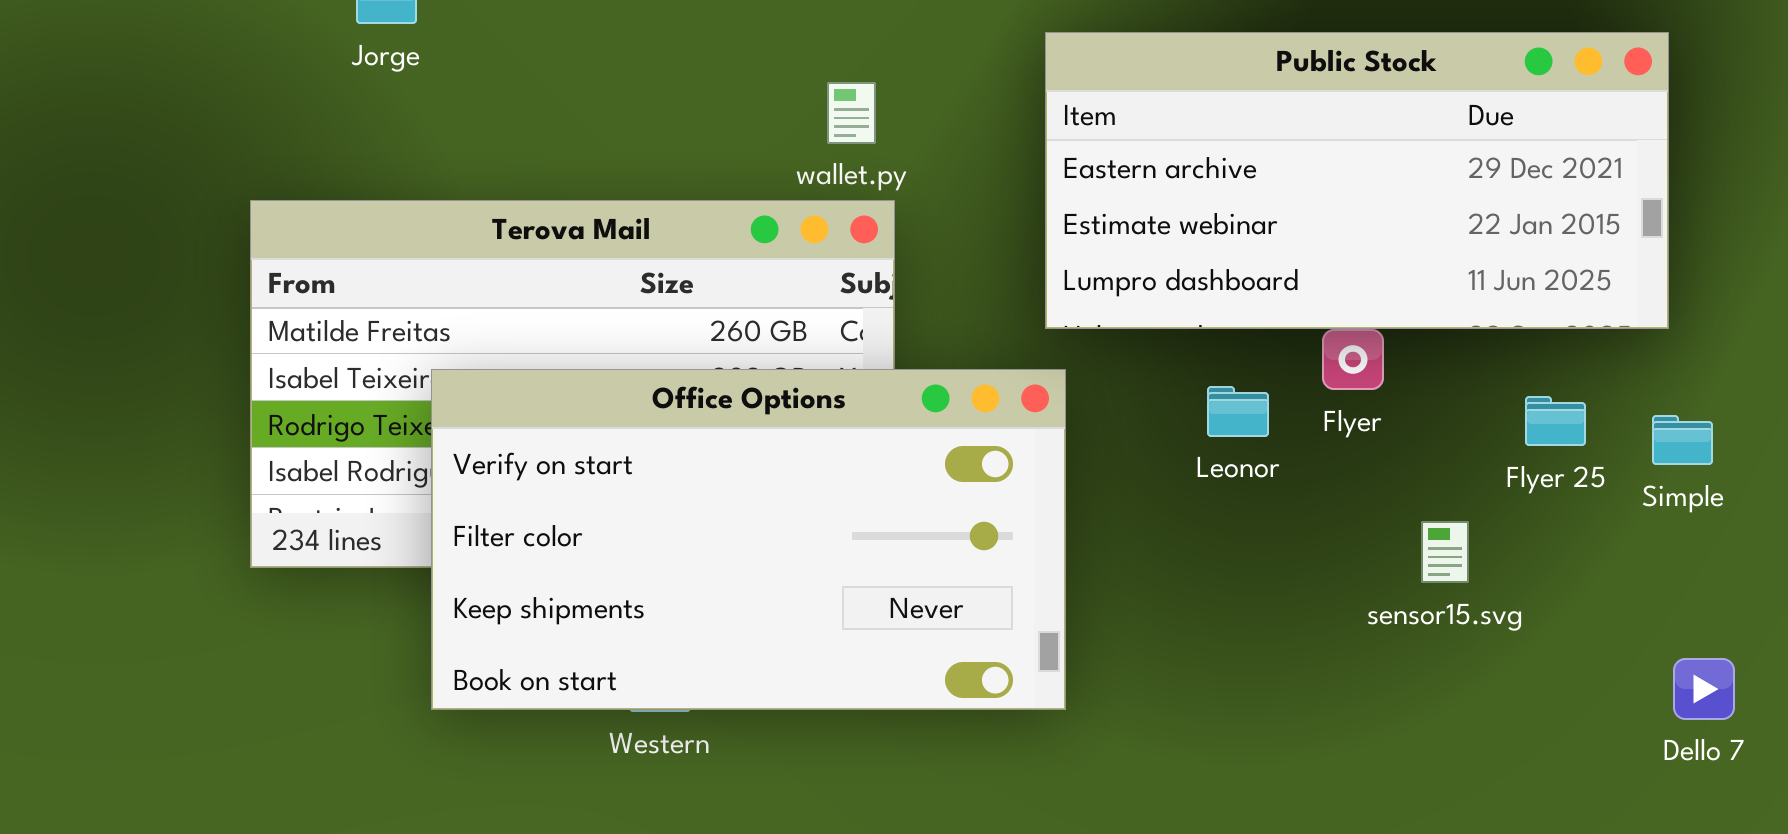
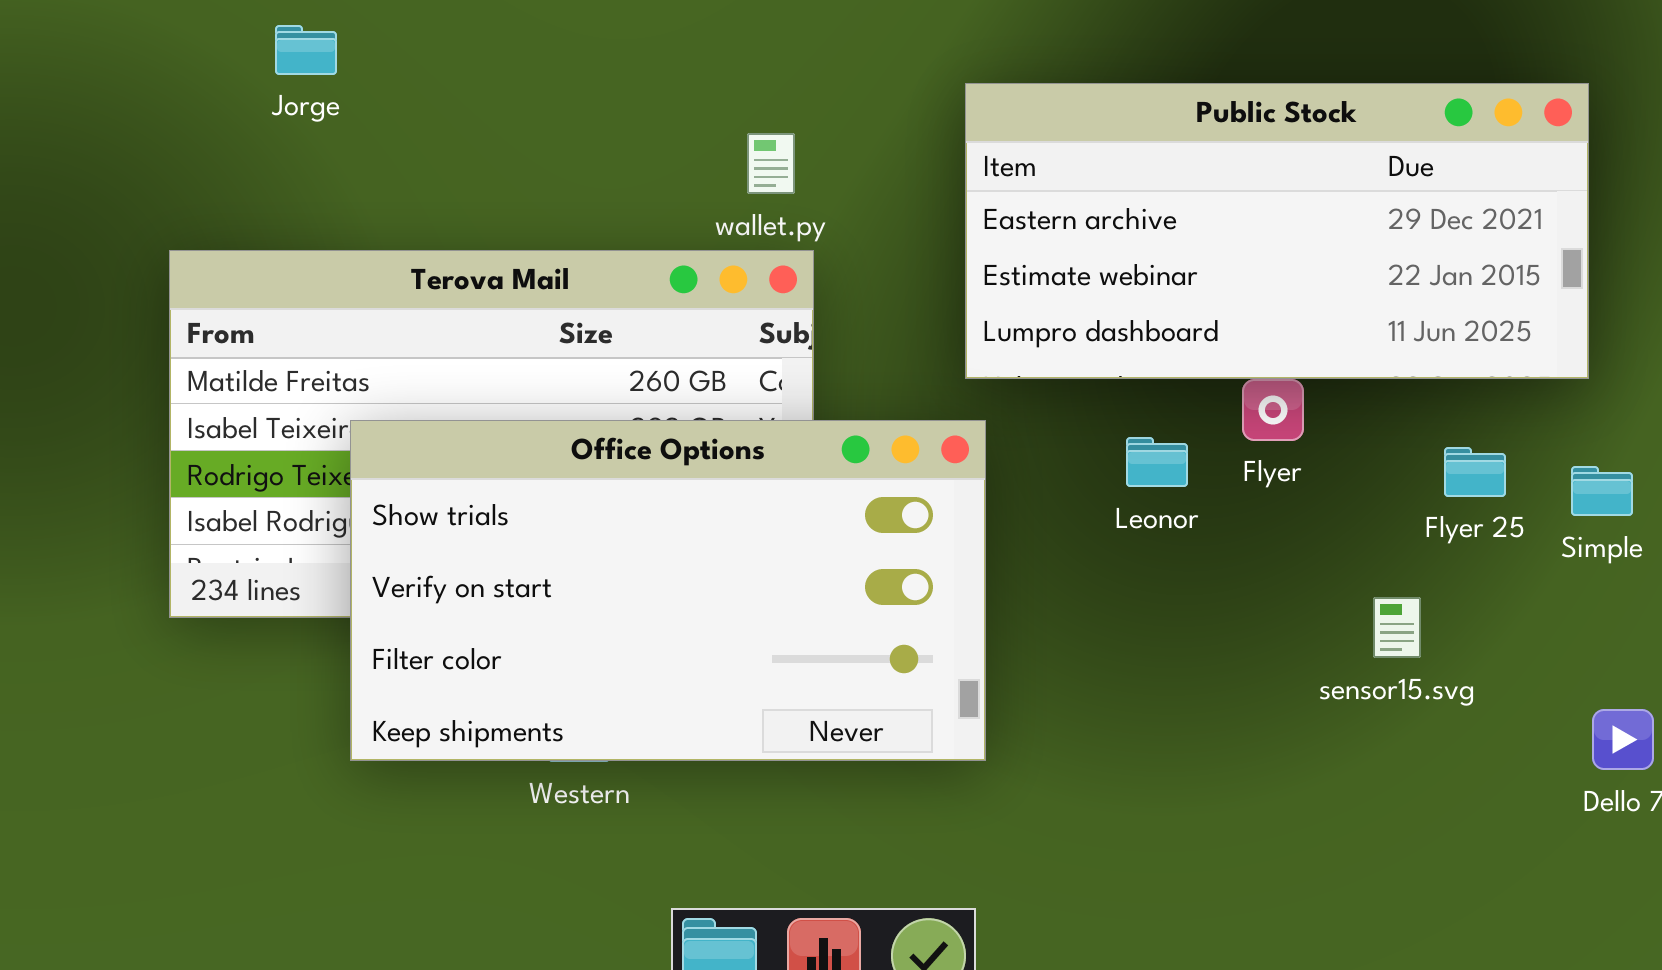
Office Options: [431,369,1066,710] -> [350,420,986,761], scrolled up 1 row
sensor15.svg: [1421,521,1469,583] -> [1373,597,1421,658], moved

